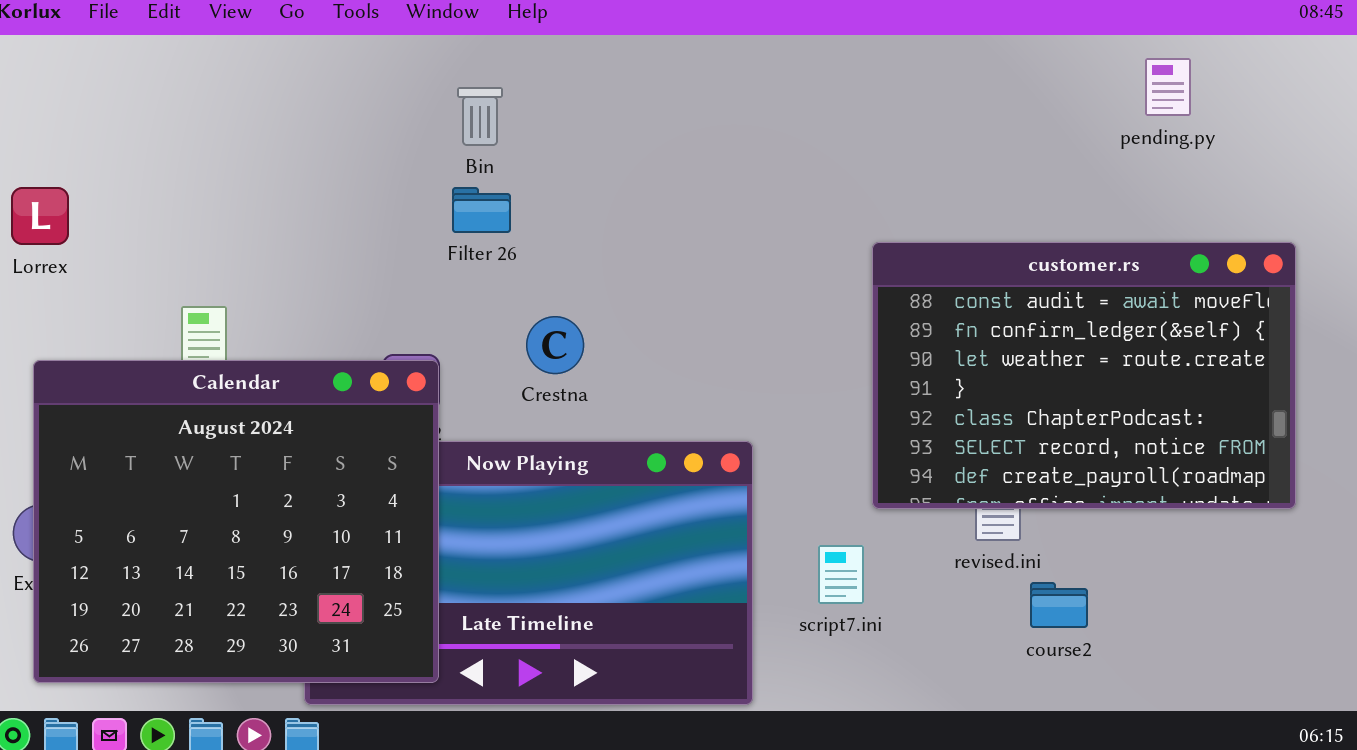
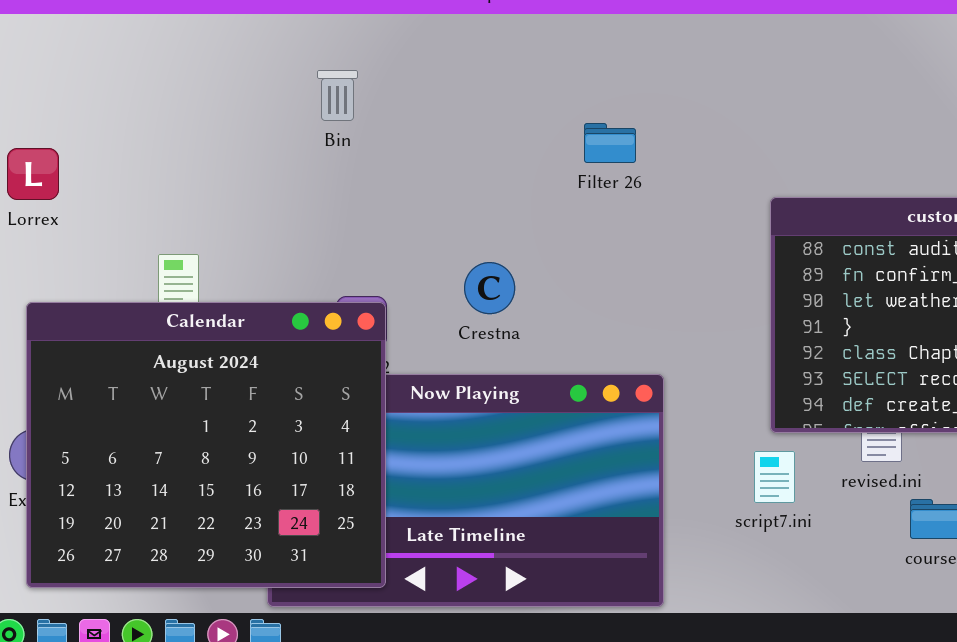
Bin: [457,87,503,146] -> [317,70,358,121], moved
Filter 26: [452,187,511,233] -> [584,123,636,163], moved
script7.ini: [818,545,864,604] -> [754,451,795,503], moved

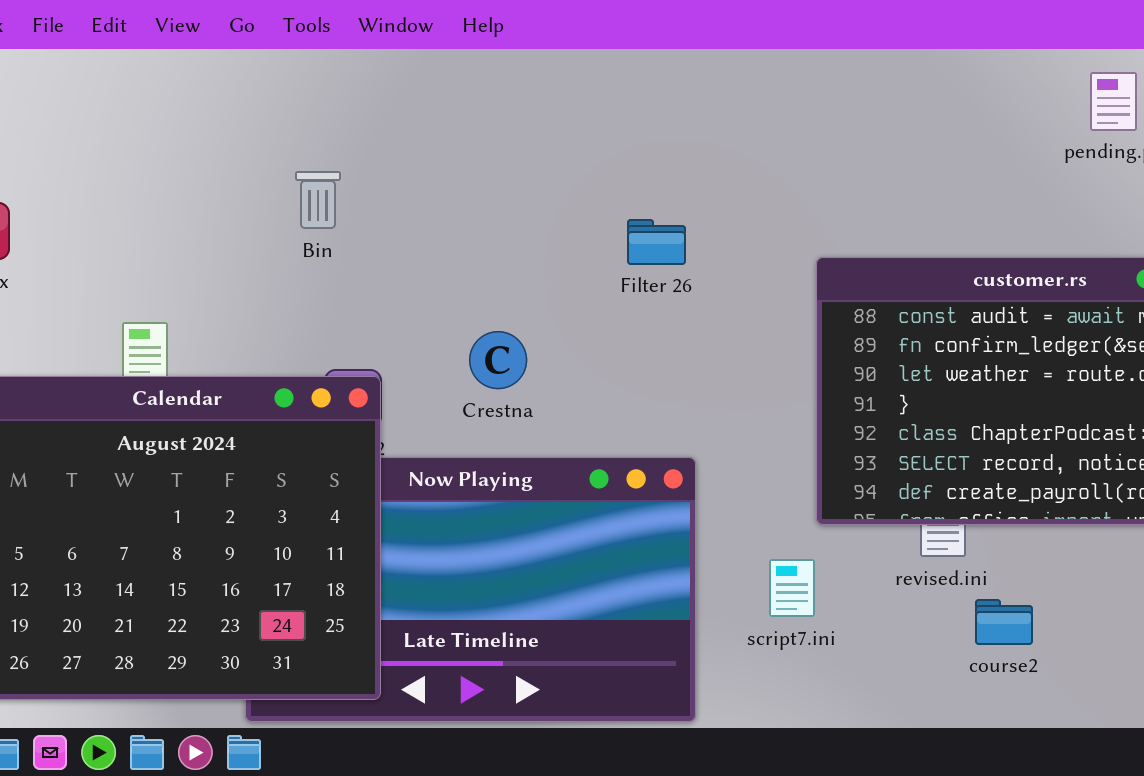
Bin: [317,70,358,121] -> [295,171,341,229], moved
Filter 26: [584,123,636,163] -> [627,219,686,265], moved
script7.ini: [754,451,795,503] -> [769,559,815,617], moved

